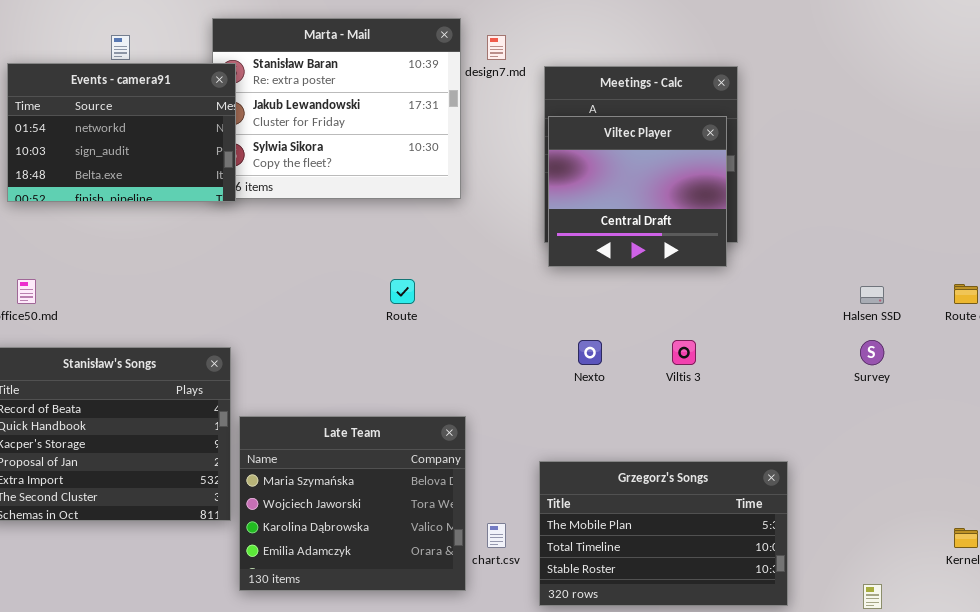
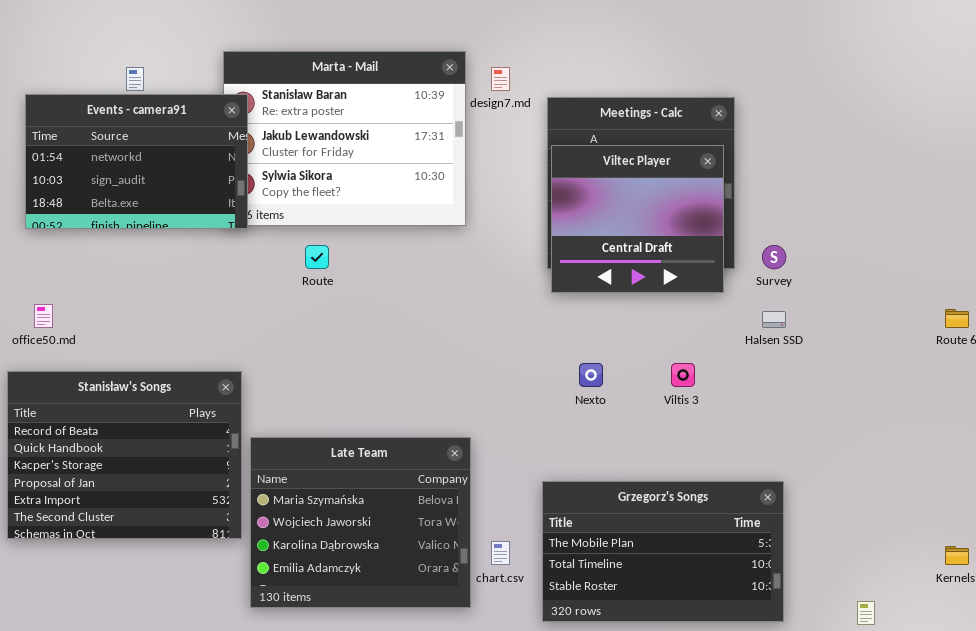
Route: [390,279,415,304] -> [305,245,329,269], moved
Halsen SSD: [860,286,884,304] -> [762,311,786,328], moved
Survey: [860,340,884,365] -> [762,245,786,269], moved

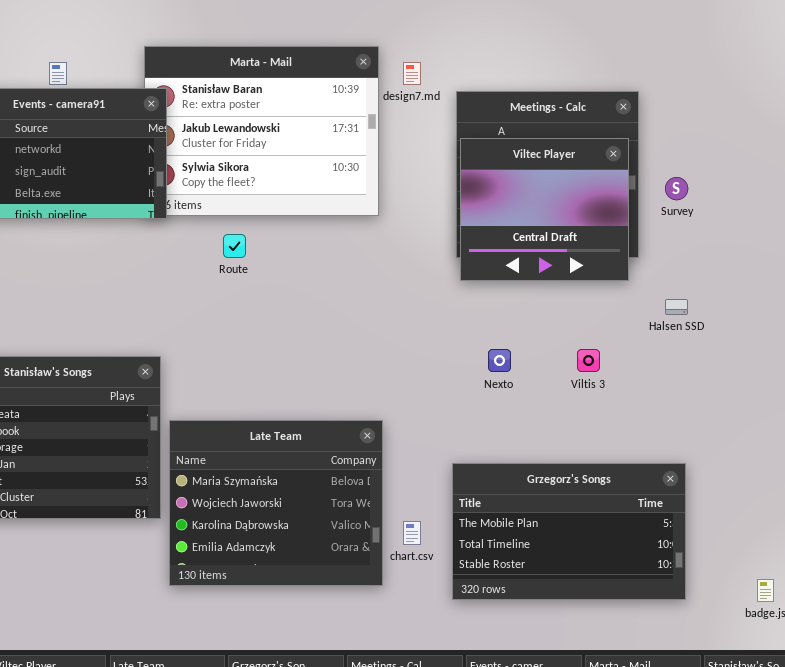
Survey: [762,245,786,269] -> [665,177,688,200], moved

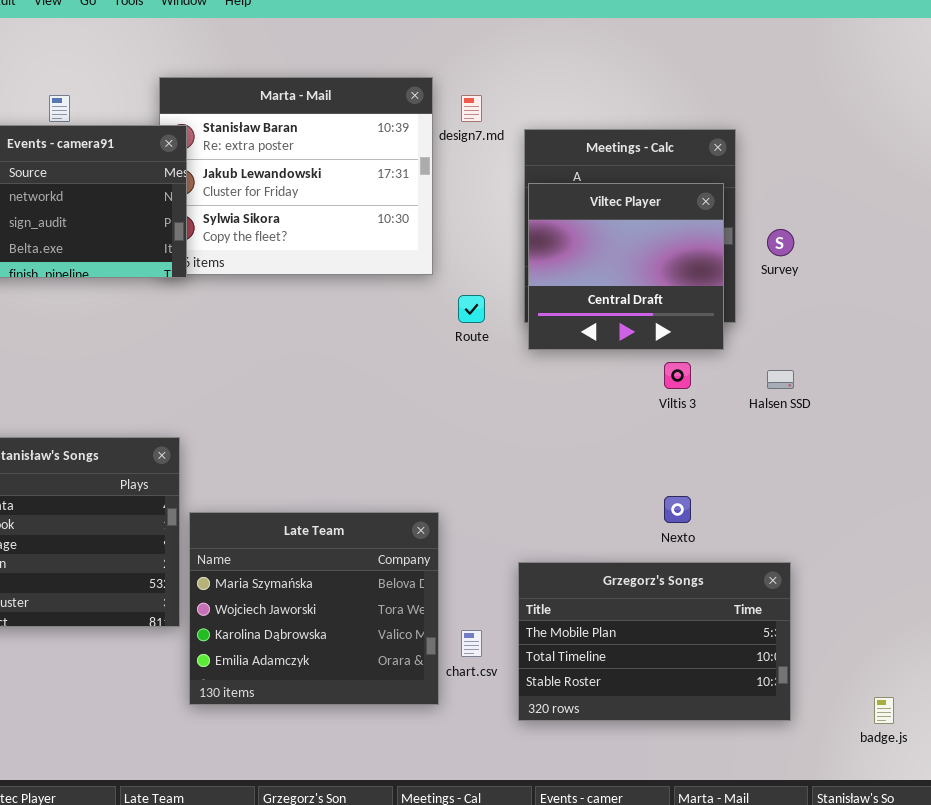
Route: [223,234,246,258] -> [458,295,485,323], moved
Nexto: [488,349,511,372] -> [664,496,691,523], moved
Viltis 3: [577,349,600,372] -> [664,362,691,389], moved

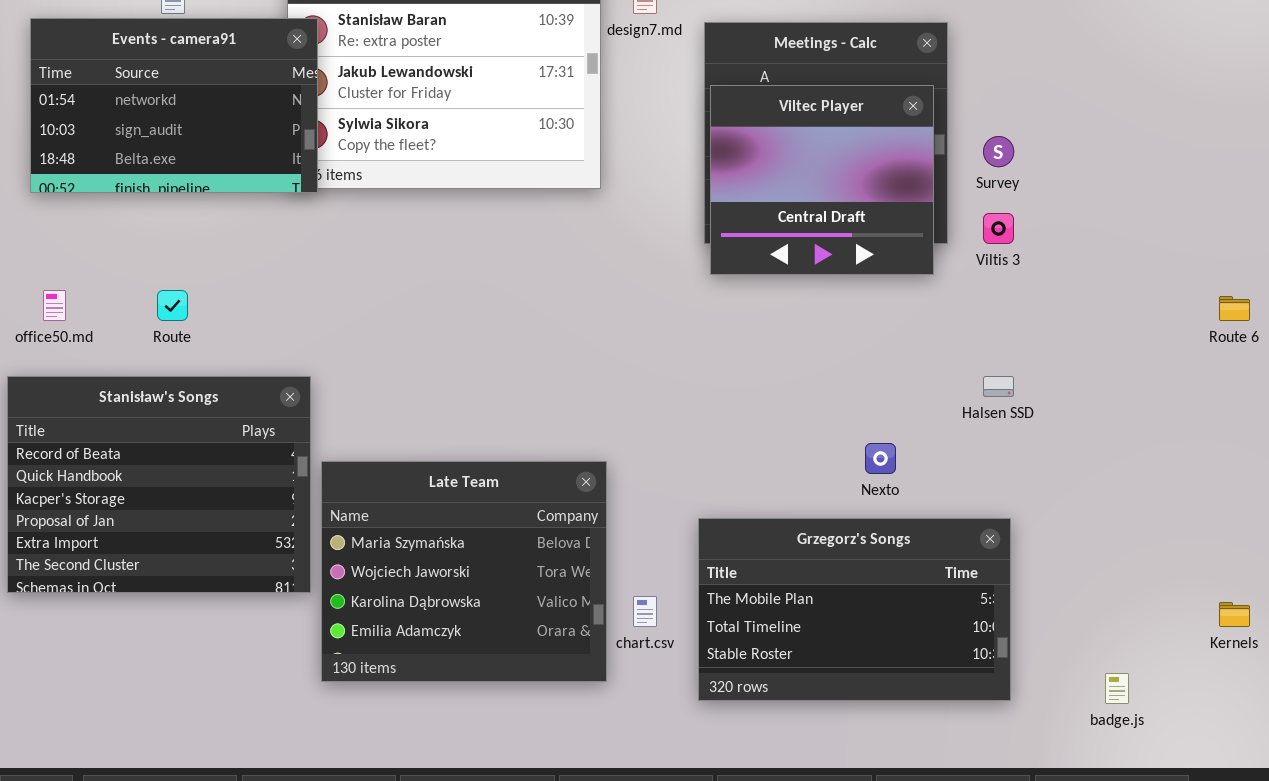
Route: [458,295,485,323] -> [157,290,188,321], moved
Viltis 3: [664,362,691,389] -> [983,213,1014,244], moved
Halsen SSD: [767,370,794,389] -> [983,376,1014,397], moved

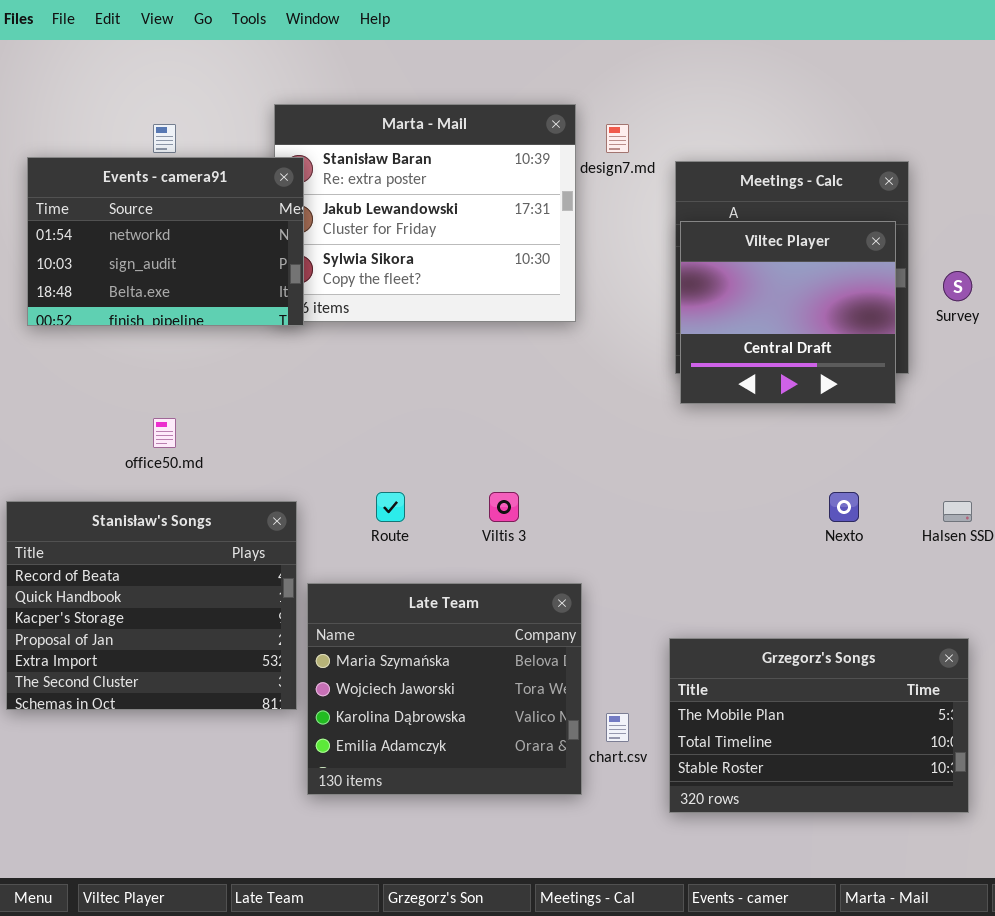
Viltis 3: [983,213,1014,244] -> [489,492,519,522], moved
office50.md: [43,290,66,321] -> [153,418,176,448], moved
Route: [157,290,188,321] -> [376,492,405,522], moved
Nexto: [865,443,896,474] -> [829,492,859,522], moved

